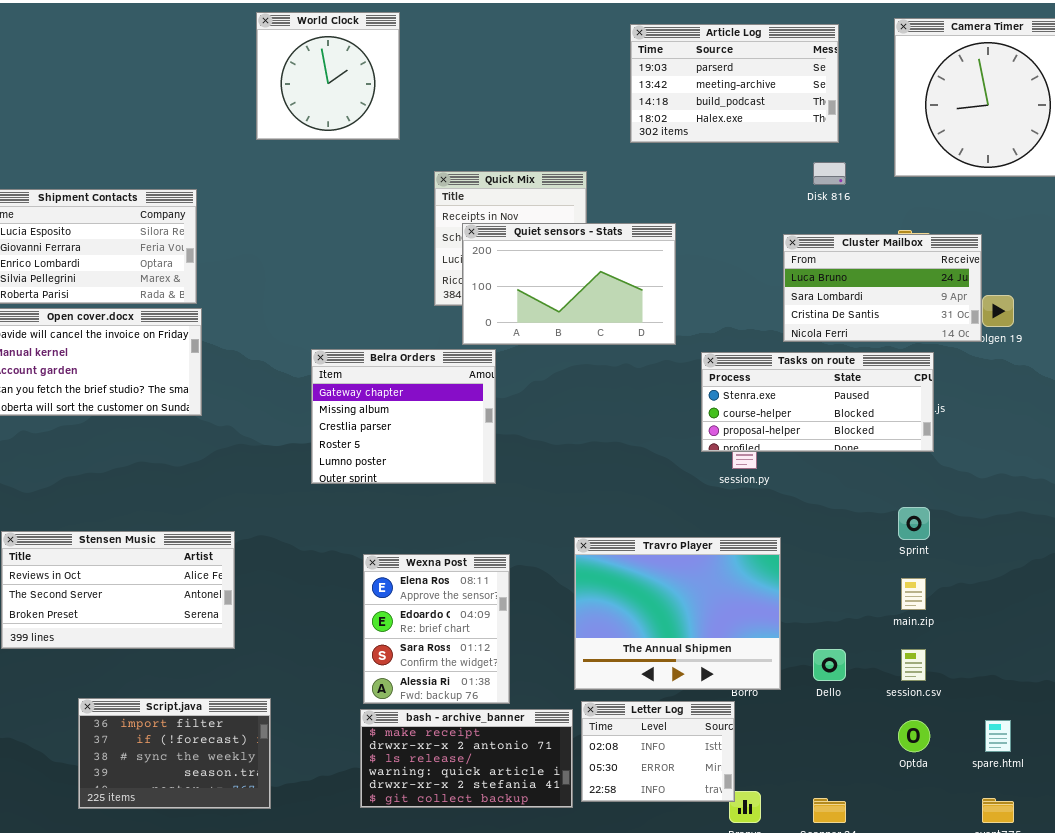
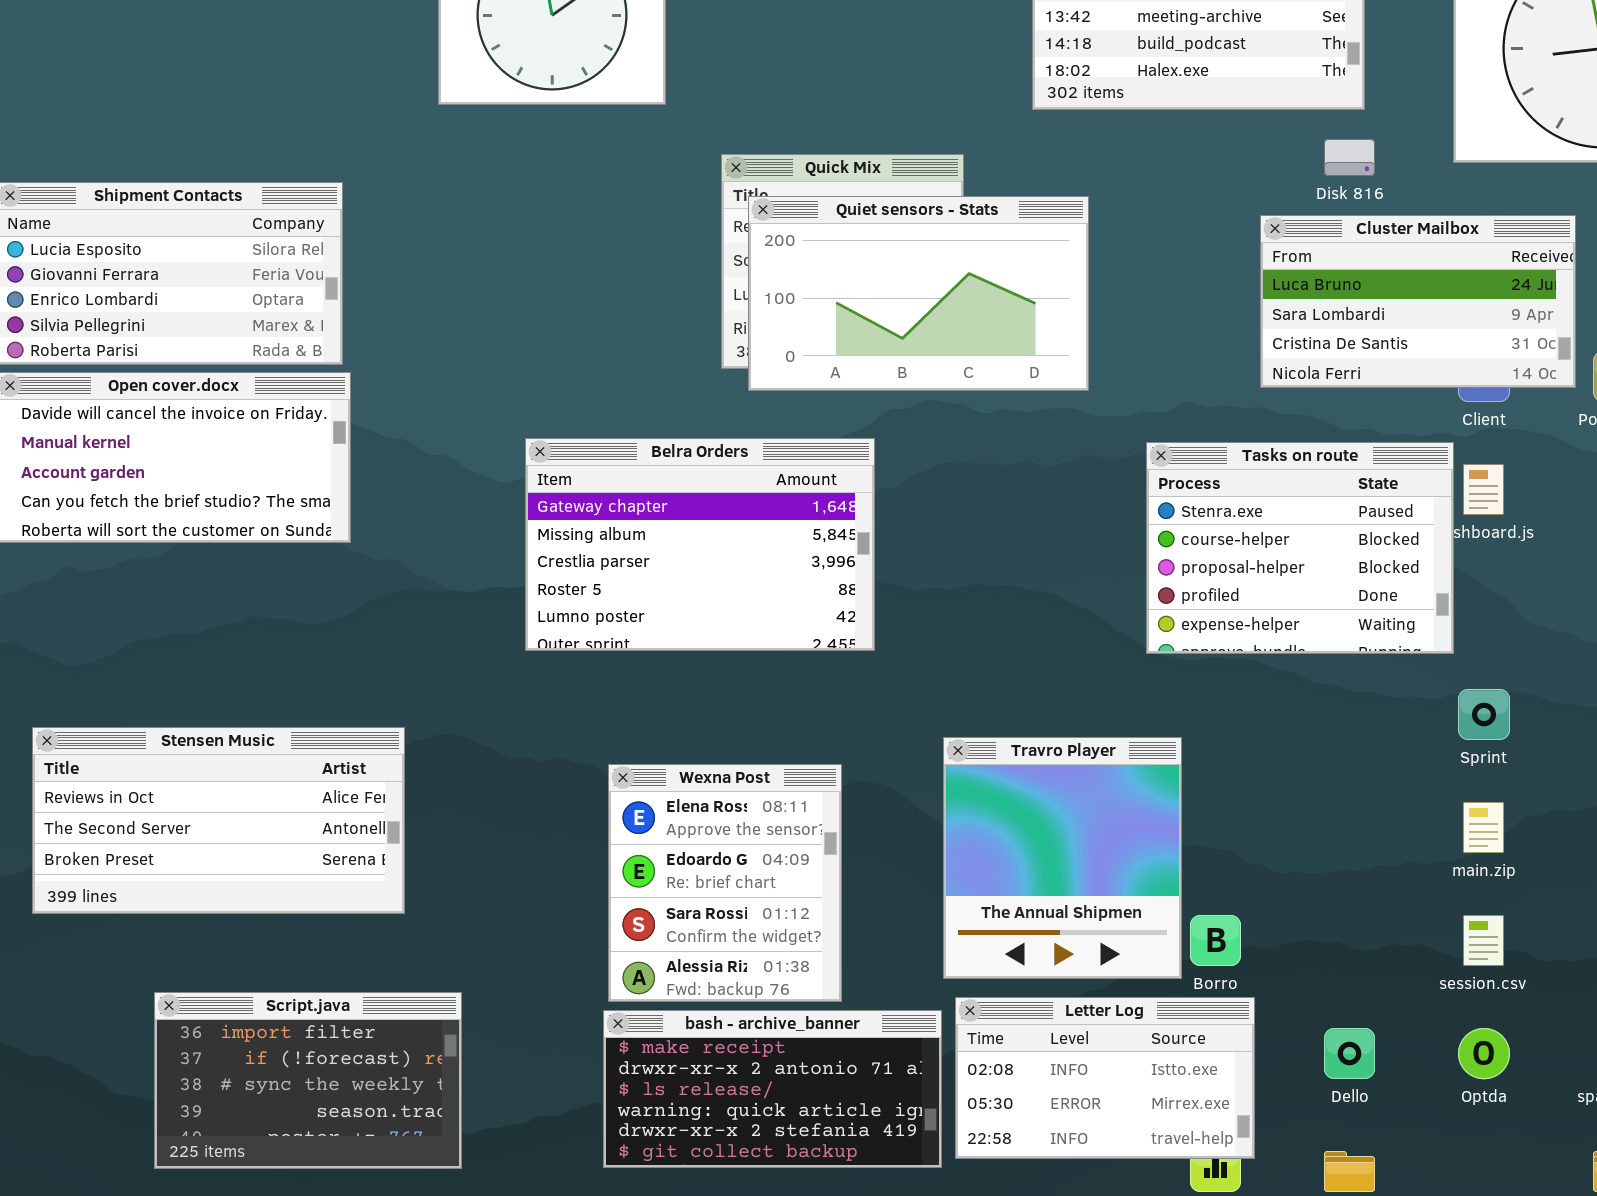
Quiet sensors - Stats: [462,223,676,345] -> [748,196,1089,391], moved
Cluster Mailbox: [783,234,982,342] -> [1260,215,1576,388], moved
Belra Orders: [311,349,496,484] -> [525,438,875,651], resized
Tasks on route: [701,352,934,452] -> [1146,442,1454,654], resized
Travro Player: [574,537,781,690] -> [943,737,1182,979], resized
Dello: [813,649,846,681] -> [1324,1028,1375,1079], moved
Letter Log: [581,701,735,802] -> [955,997,1255,1159], resized

